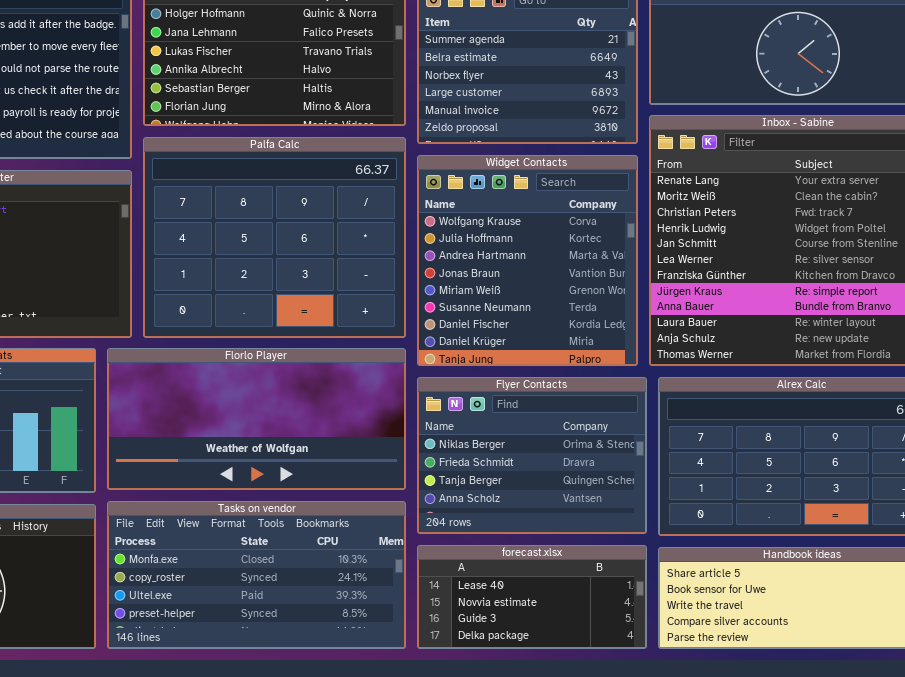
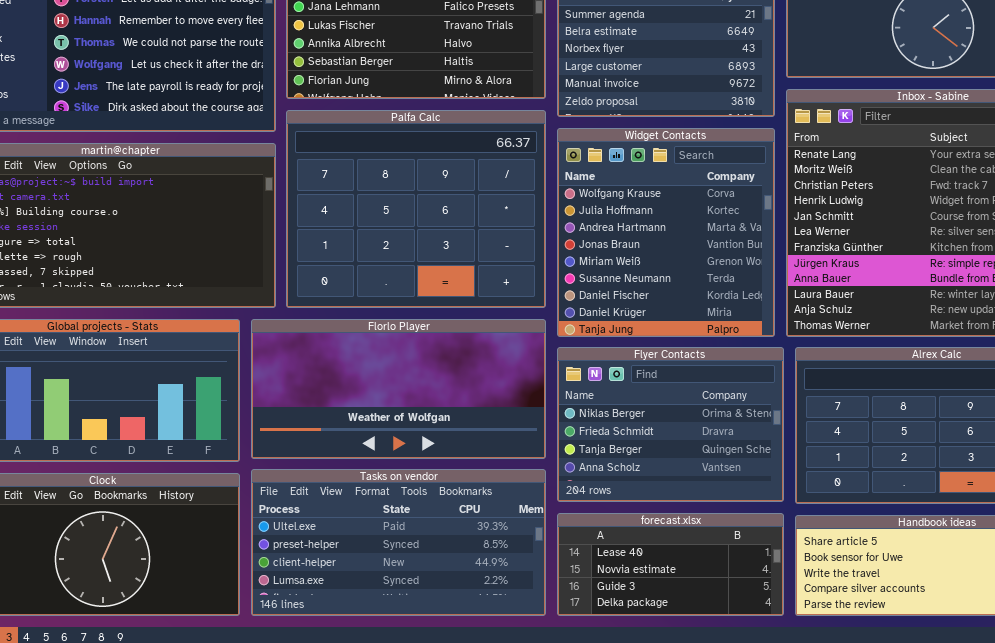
Tasks on vendor: [107,501,406,649] -> [251,469,546,616], scrolled down 2 rows

